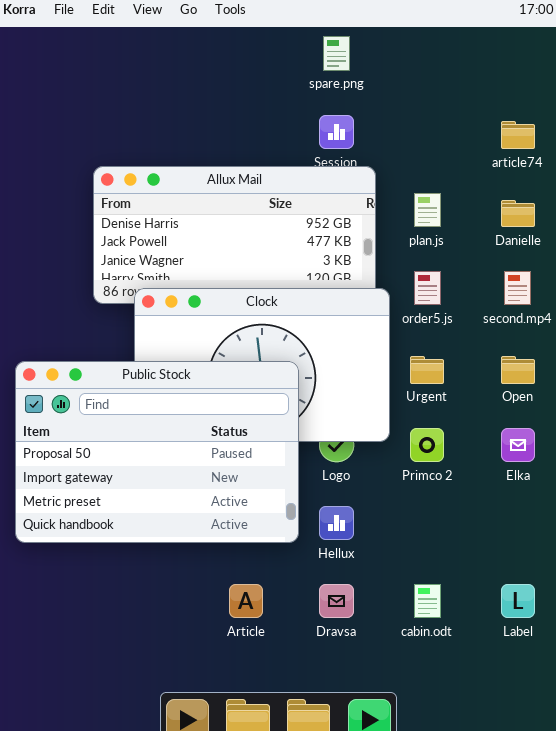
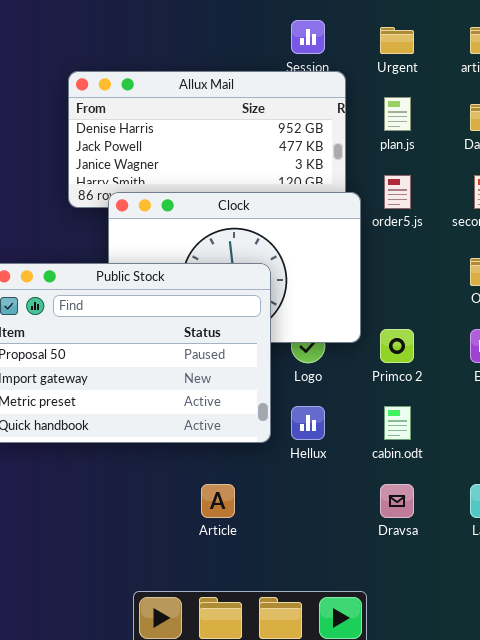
Urgent: [410,356,444,384] -> [380,27,414,54], moved
Dravsa: [319,584,354,618] -> [380,484,414,518], moved
cabin.odt: [414,584,441,618] -> [384,406,411,440], moved

